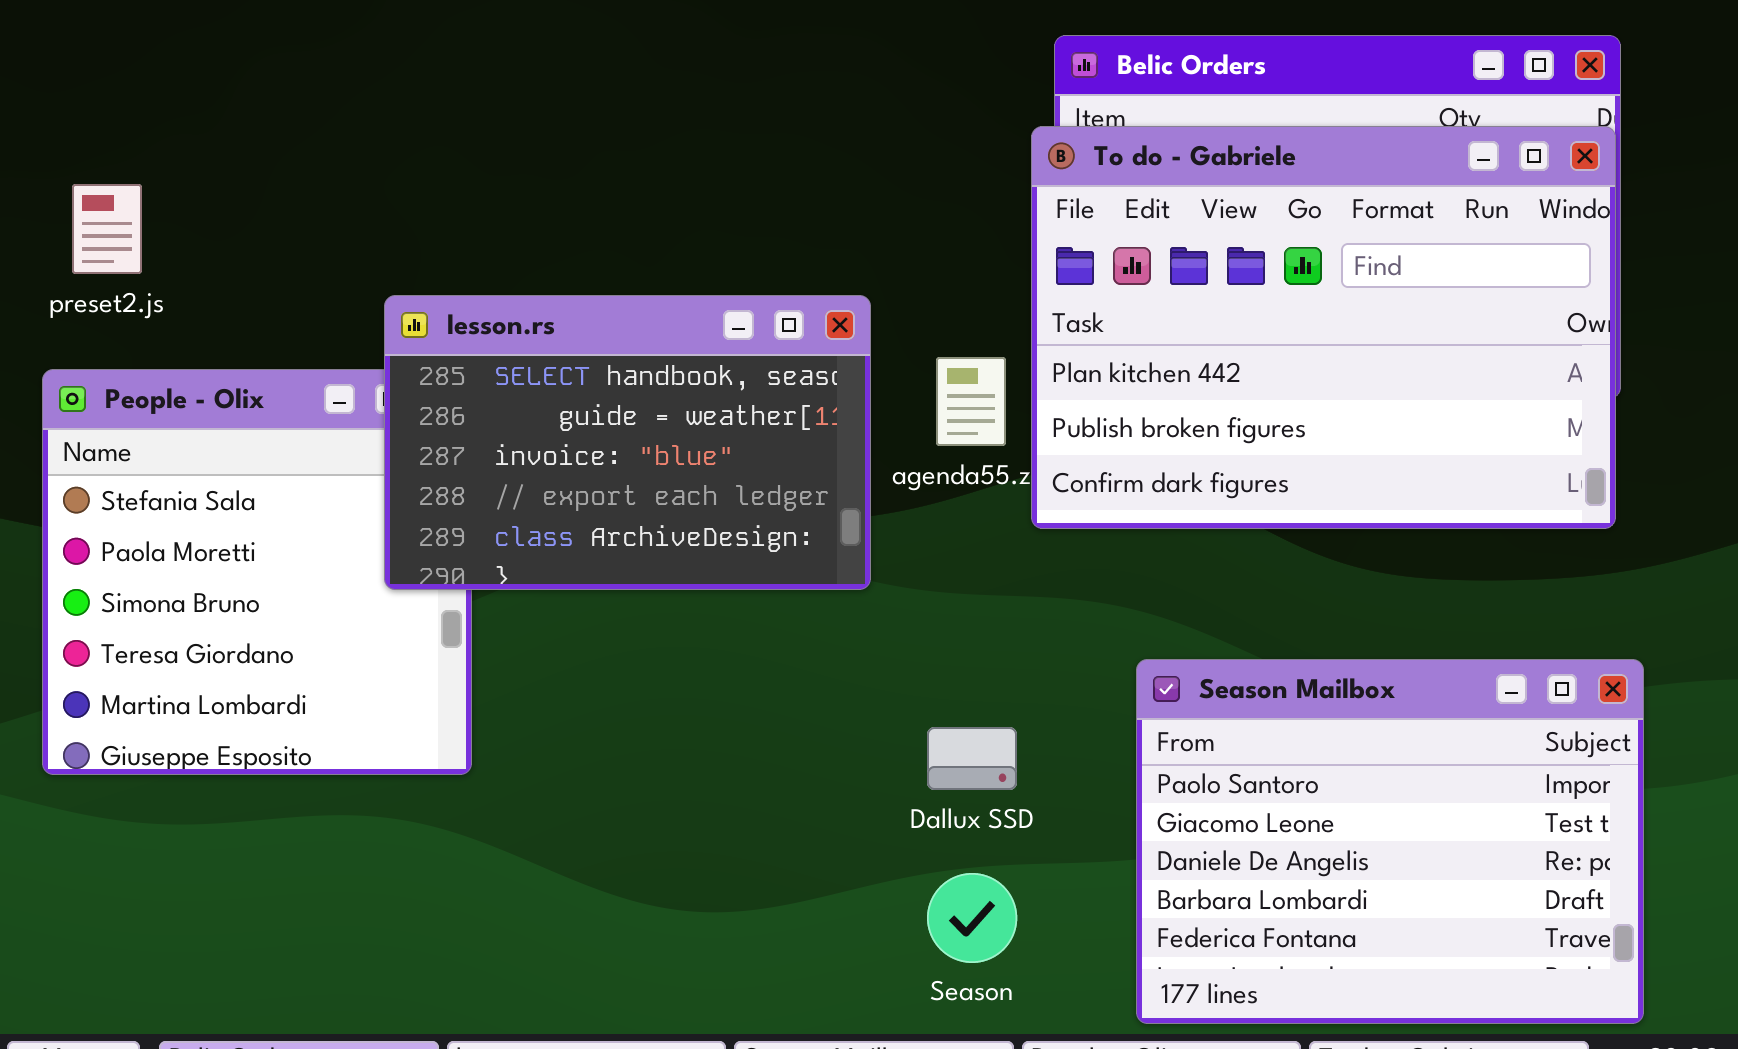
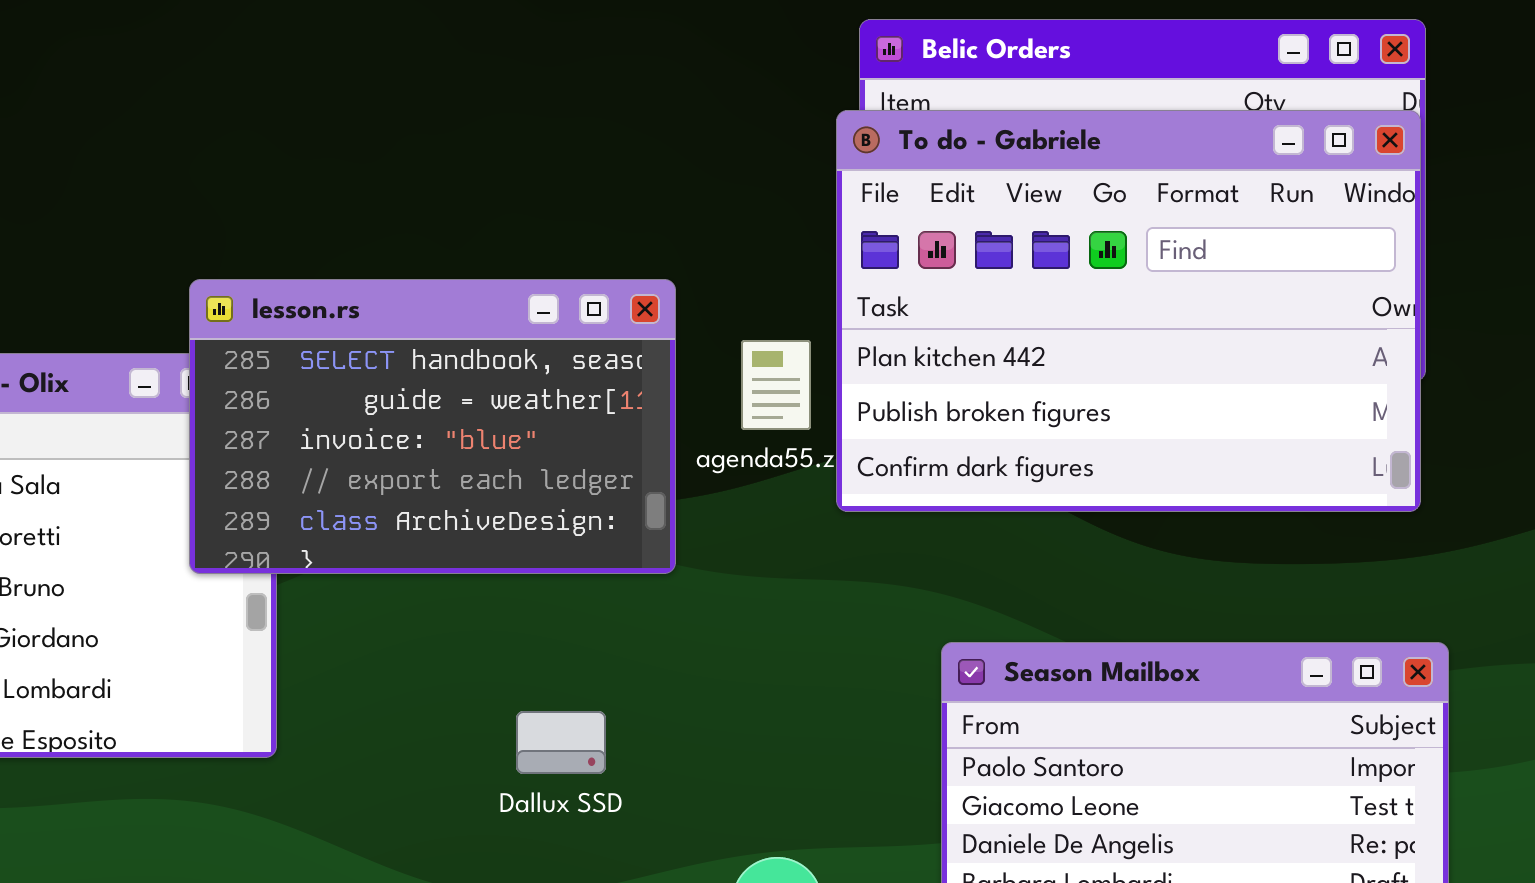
Dallux SSD: [927,727,1017,790] -> [516,711,606,774], moved

